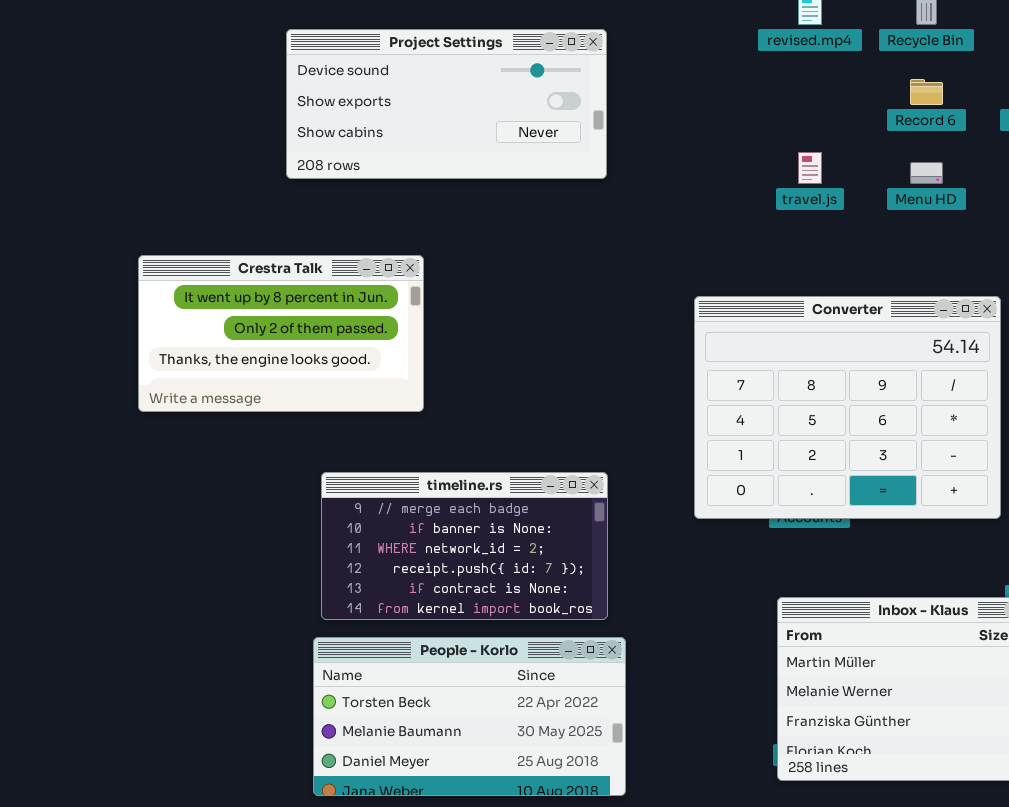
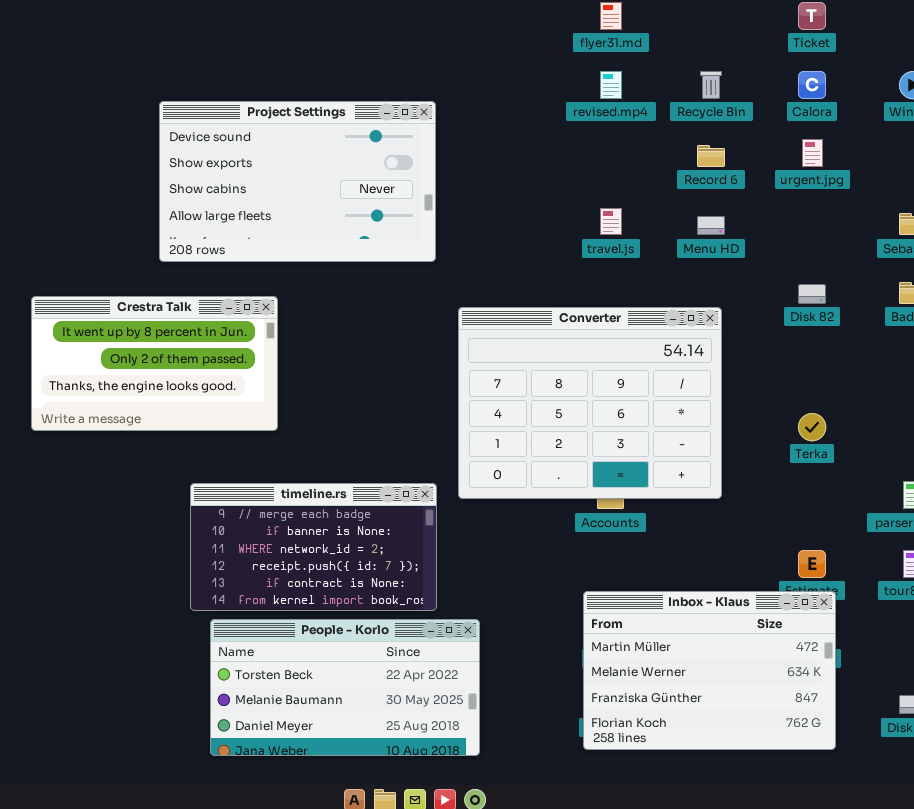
Project Settings: [286,29,607,179] -> [159,101,436,262], resized
Converter: [694,296,1001,519] -> [458,307,722,499], moved
People - Korlo: [313,637,626,796] -> [210,619,480,756], moved

